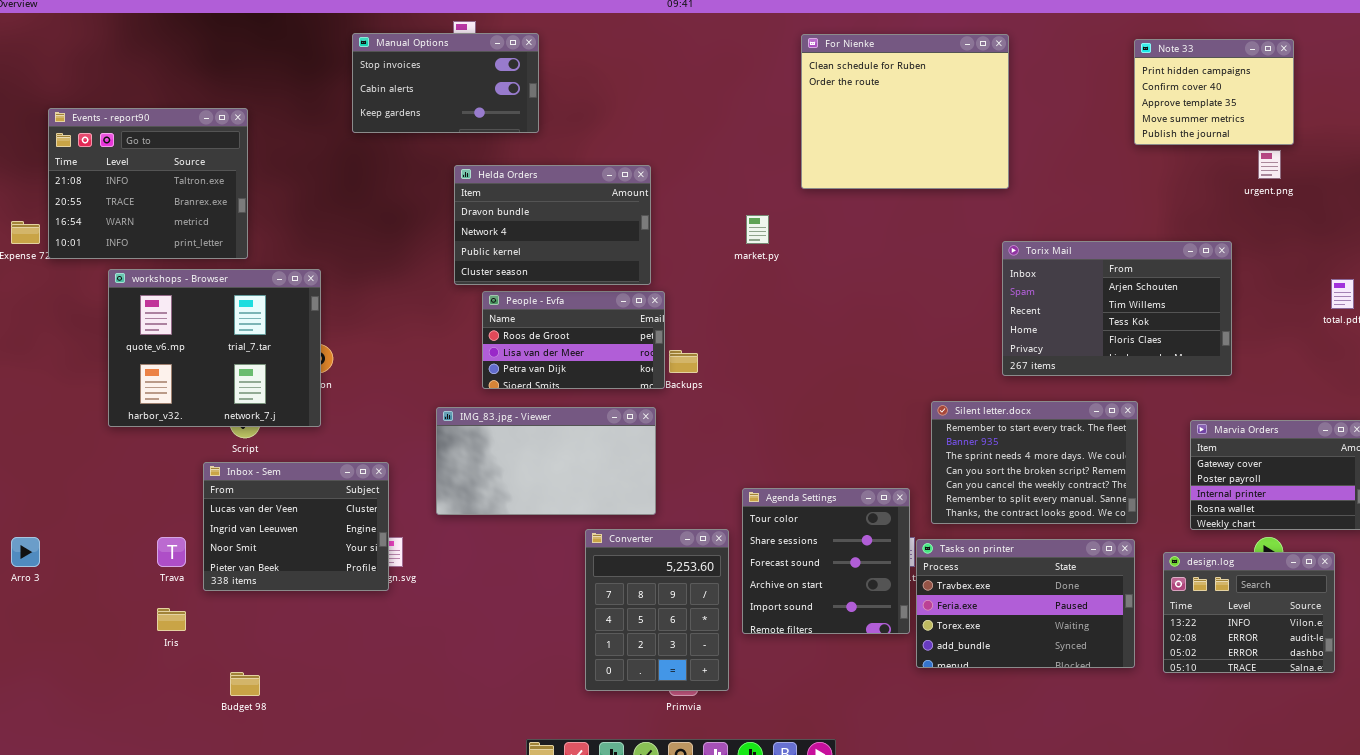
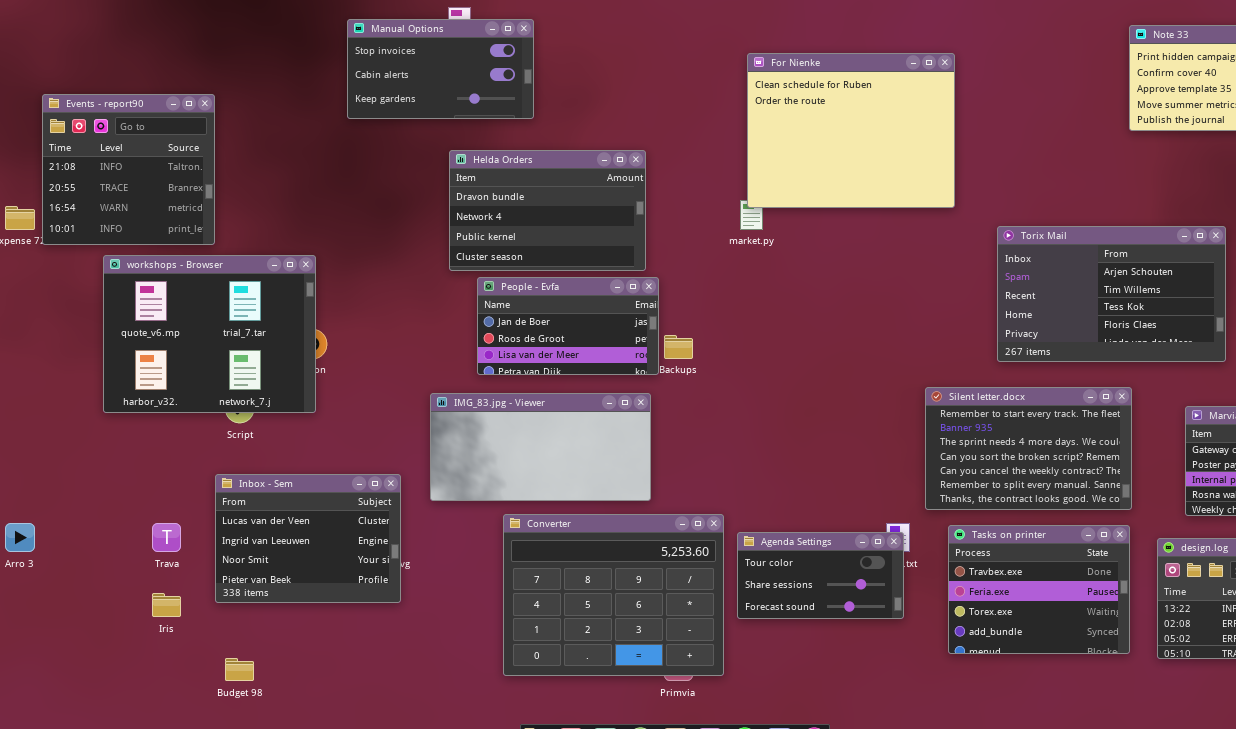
For Nienke: [801,34,1009,189] -> [747,53,955,208], moved
Events - report90: [48,108,248,259] -> [42,94,215,245], resized
People - Evfa: [482,291,665,389] -> [477,277,659,375], scrolled up 1 row
Inbox - Sem: [203,462,389,591] -> [215,474,401,603], moved
Agenda Settings: [742,488,910,634] -> [737,532,904,619], resized
Converter: [585,529,729,691] -> [503,514,724,676], resized
Tasks on printer: [916,539,1135,668] -> [948,525,1130,654], resized

